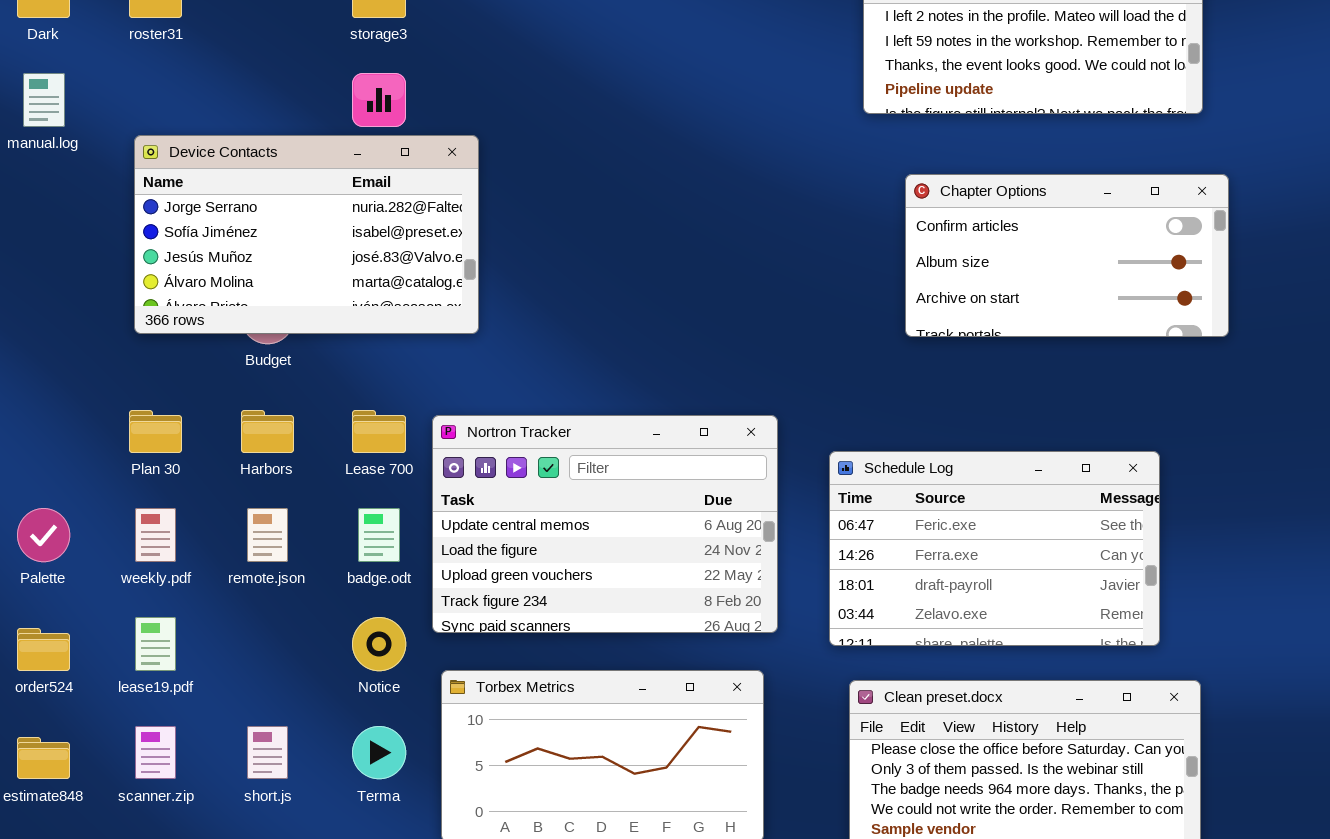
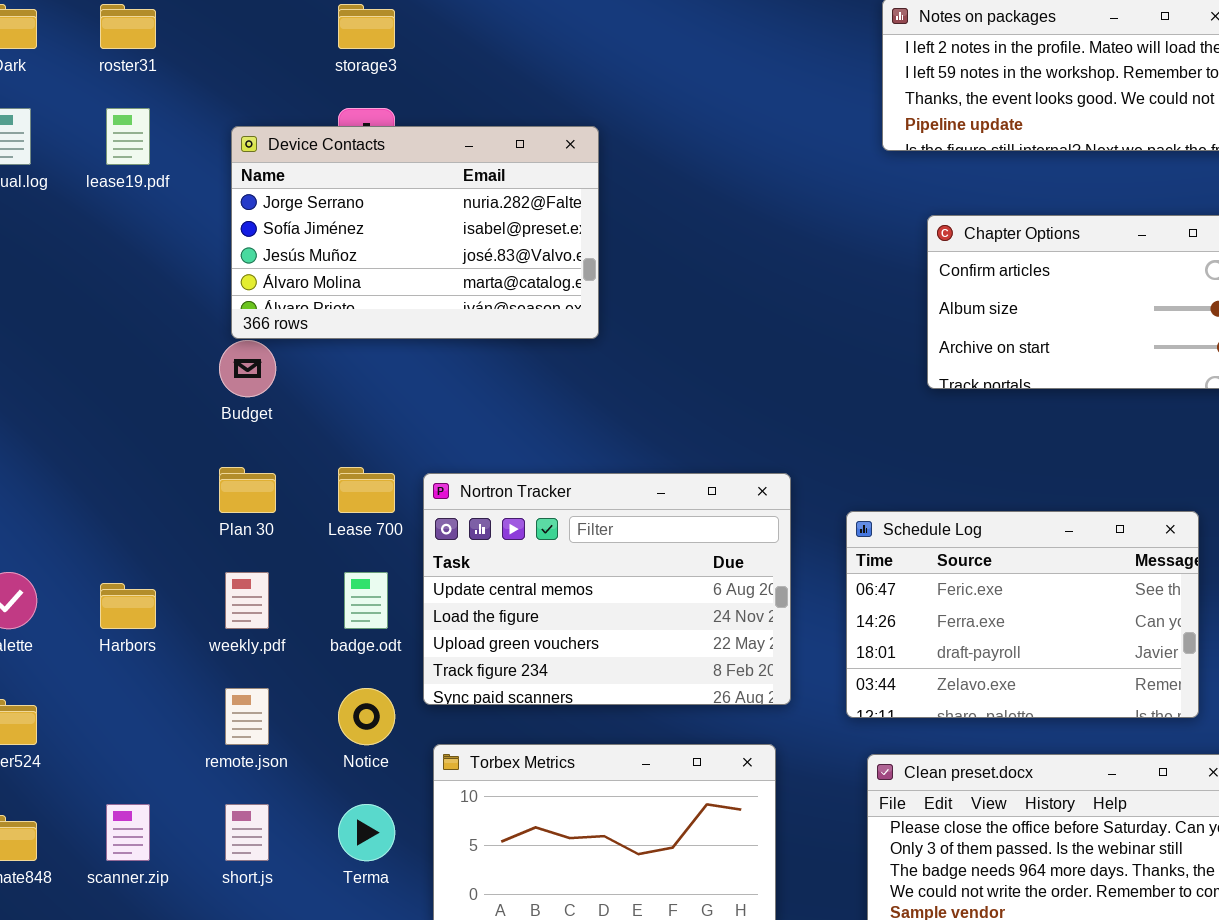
Device Contacts: [134,135,479,334] -> [231,126,599,339], moved
Plan 30: [129,410,182,453] -> [219,467,276,513], moved
Harbors: [241,410,294,453] -> [100,583,156,629], moved
weekly.pdf: [135,508,176,562] -> [225,572,269,629], moved
remote.json: [247,508,288,562] -> [225,688,269,745], moved
lease19.pdf: [135,617,176,671] -> [106,108,150,165], moved

